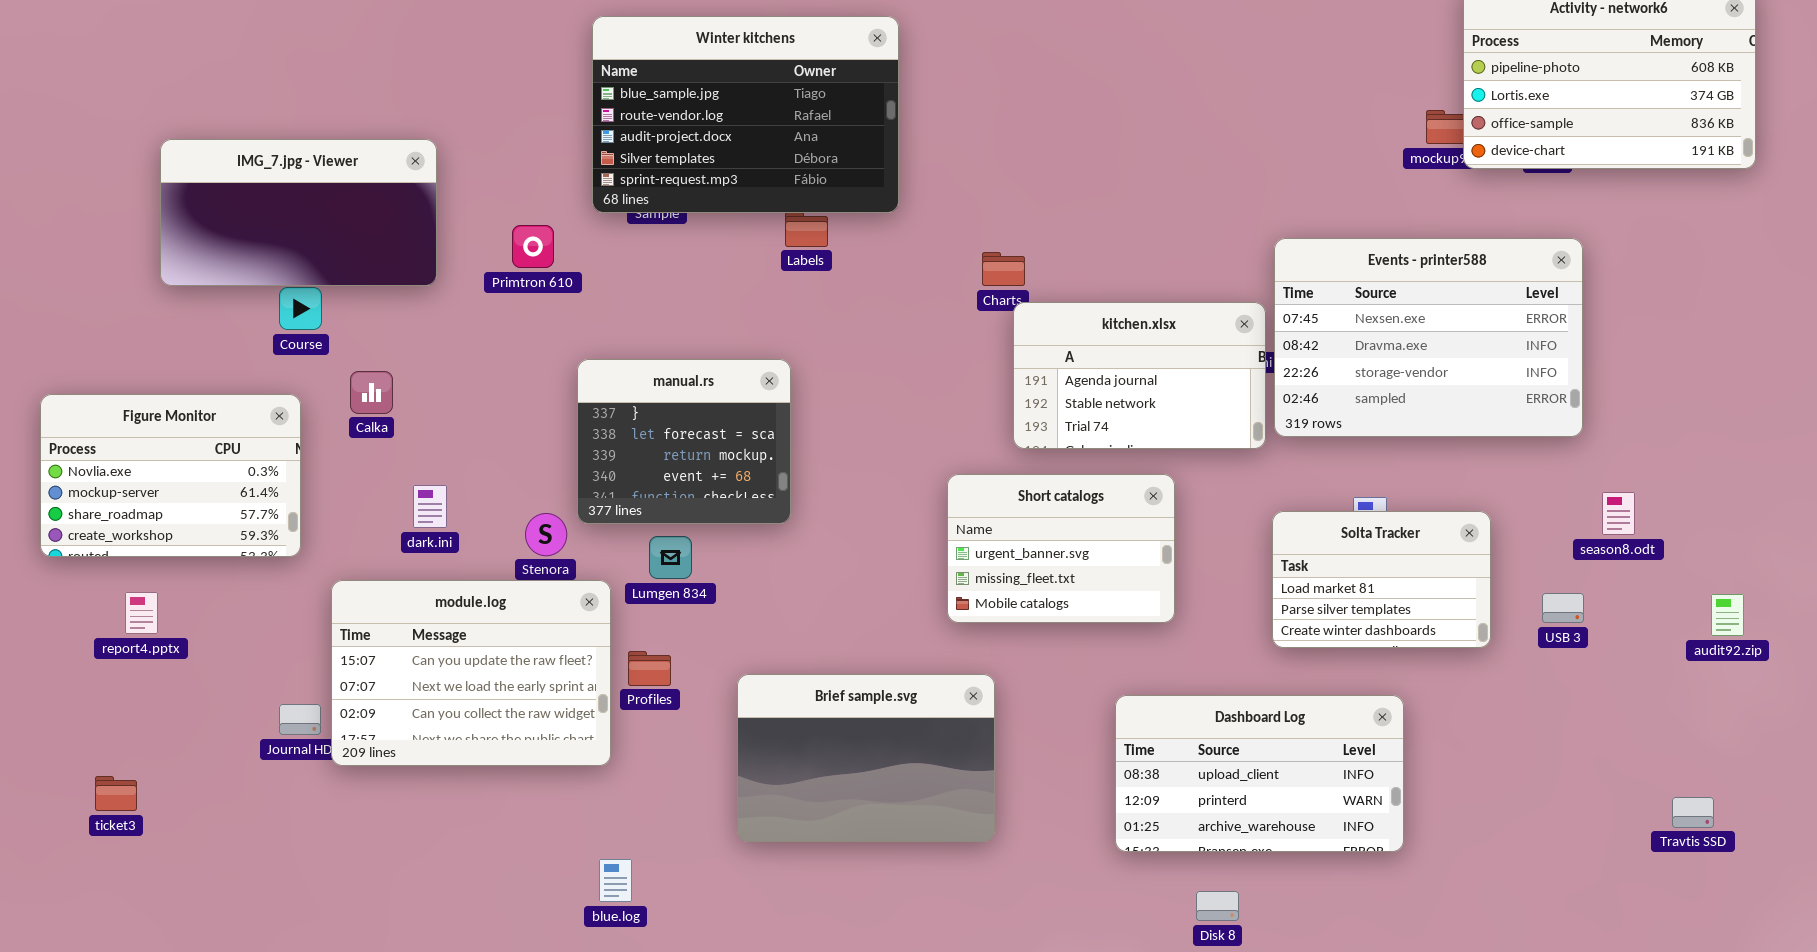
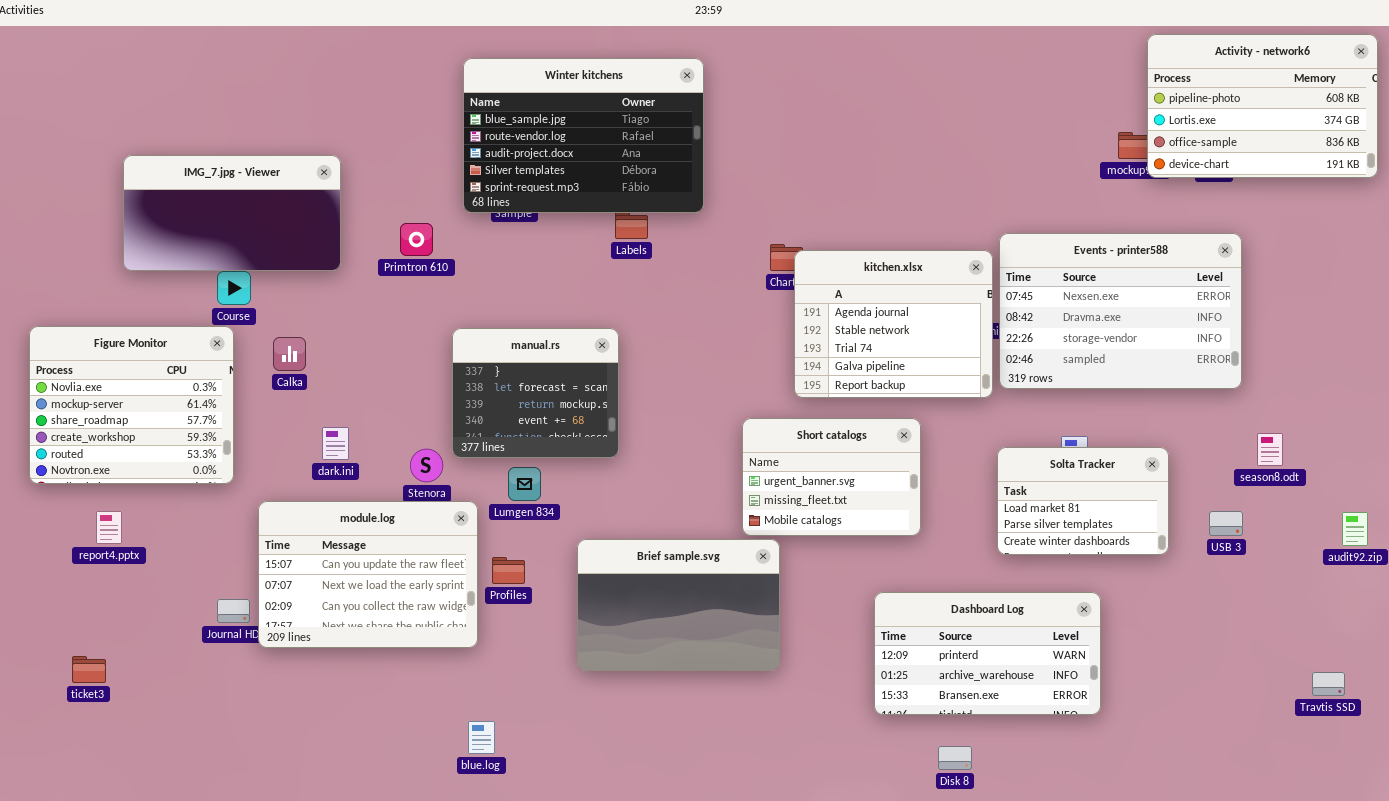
kitchen.xlsx: [1013,302,1266,449] -> [794,250,993,398], resized
Figure Monitor: [40,394,301,557] -> [29,326,234,484], resized
Brief sample.svg: [737,674,995,842] -> [577,539,780,671], moved
Dashboard Log: [1115,695,1404,852] -> [874,592,1101,715], scrolled down 1 row

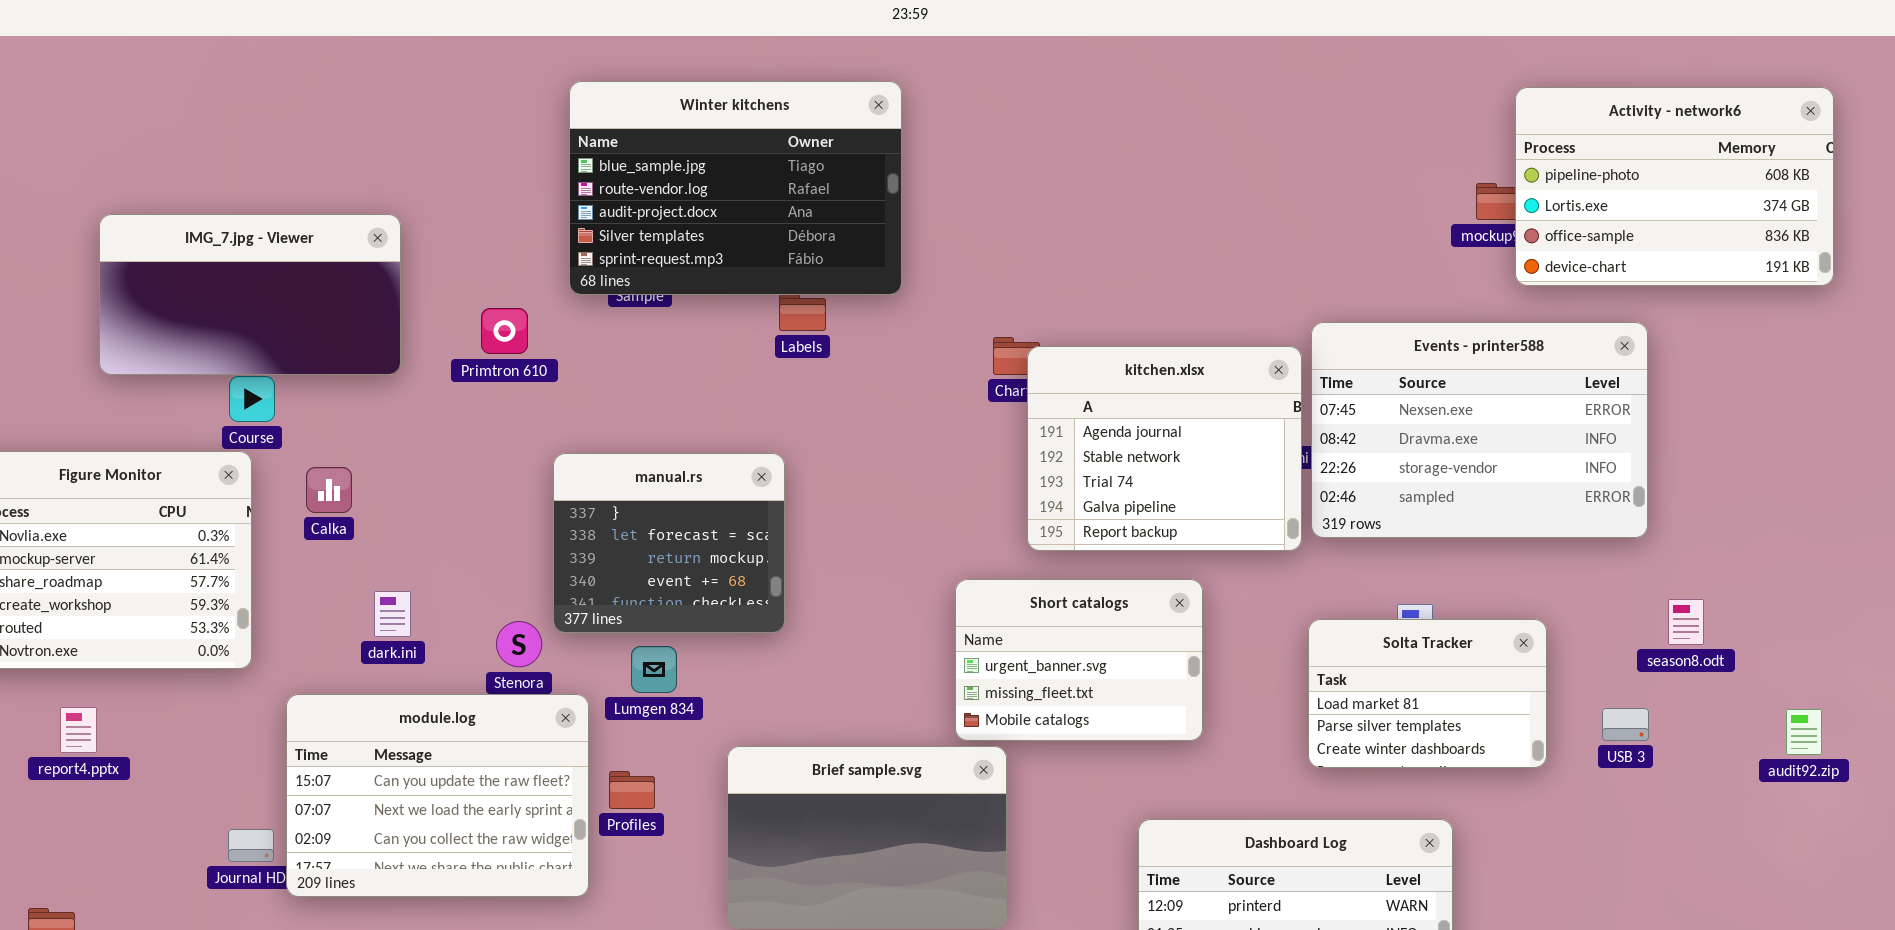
Activity - network6: [1147,34,1378,178] -> [1515,87,1834,286], moved

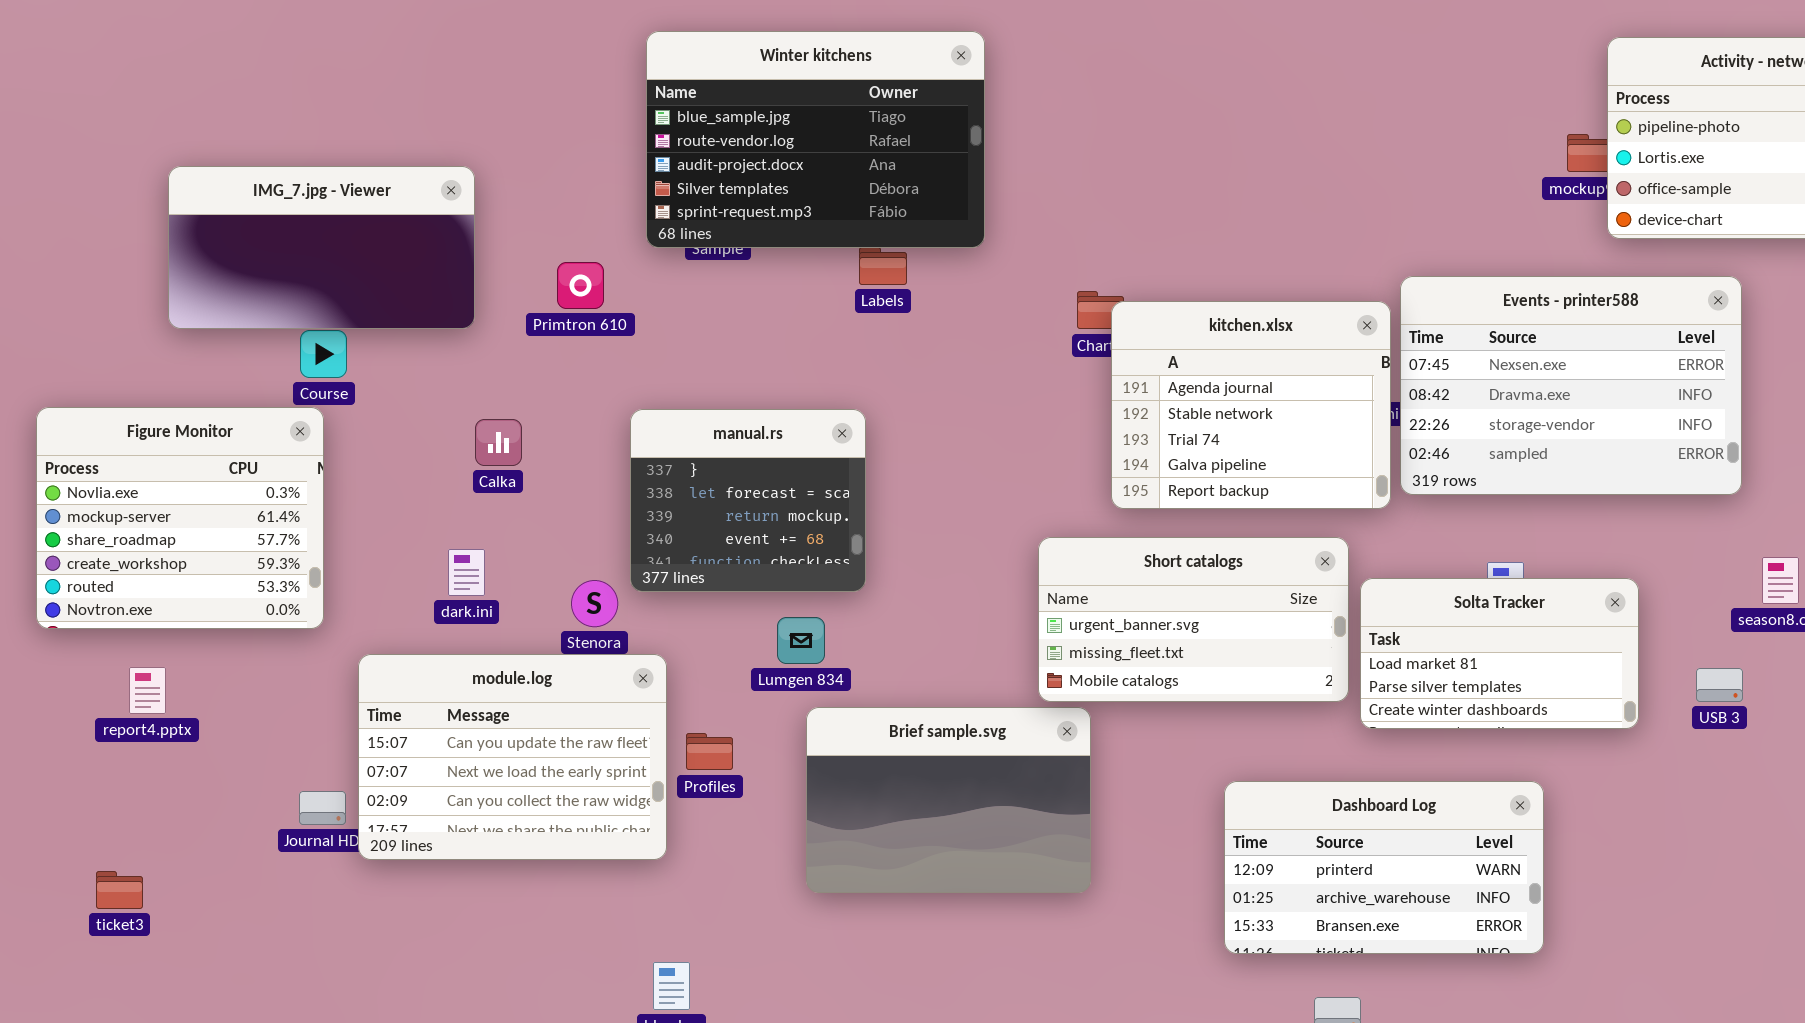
Calka: [306,467,352,513] -> [475,419,522,466], moved
Short catalogs: [955,579,1203,741] -> [1038,537,1349,702], resized
Solta Tracker: [1308,619,1547,768] -> [1360,578,1639,729], resized
Lumgen 834: [631,646,677,693] -> [777,617,825,664], moved

